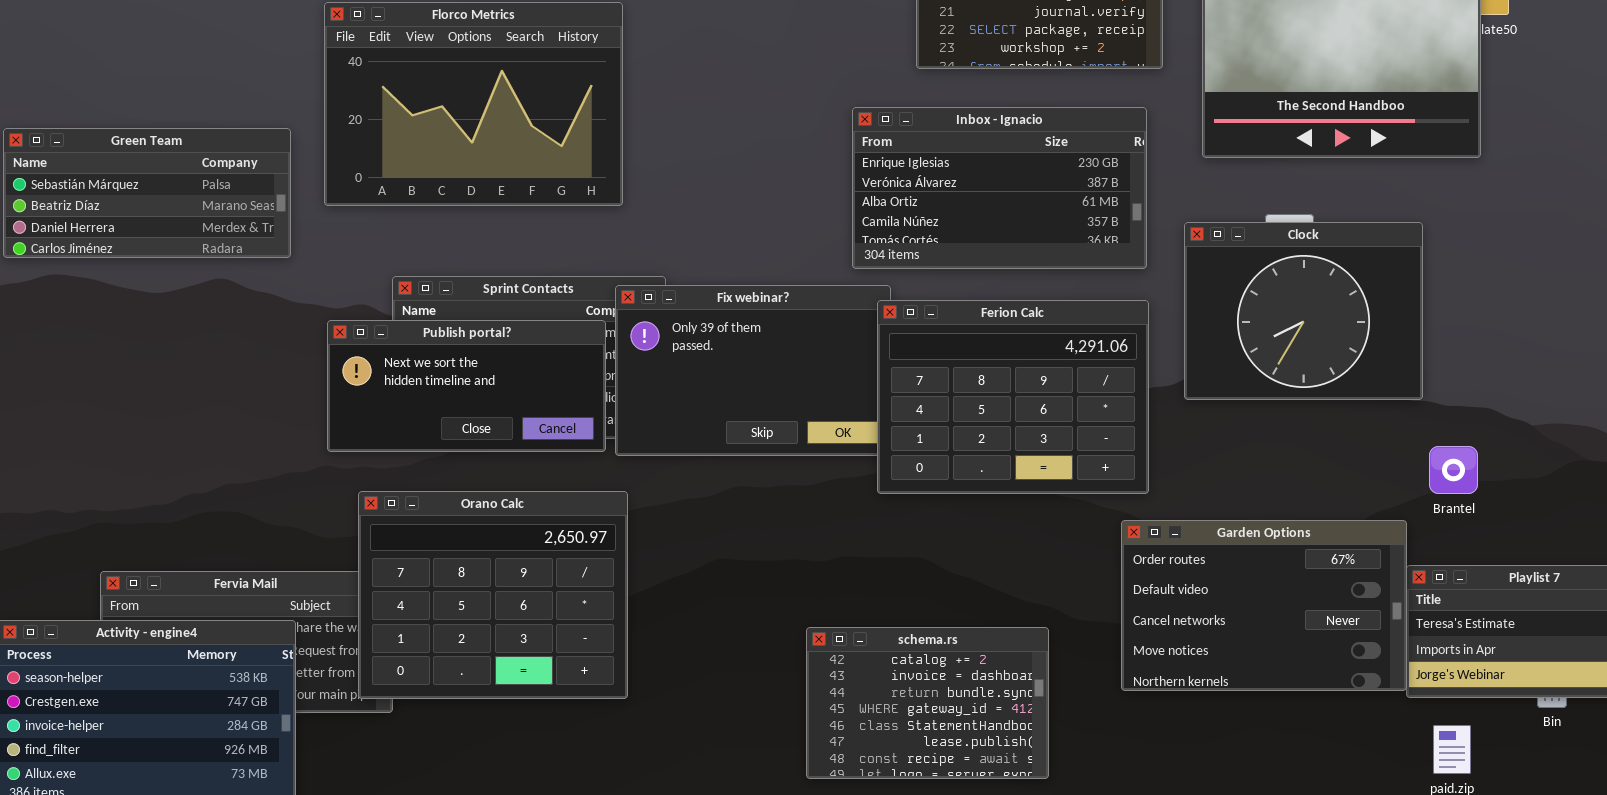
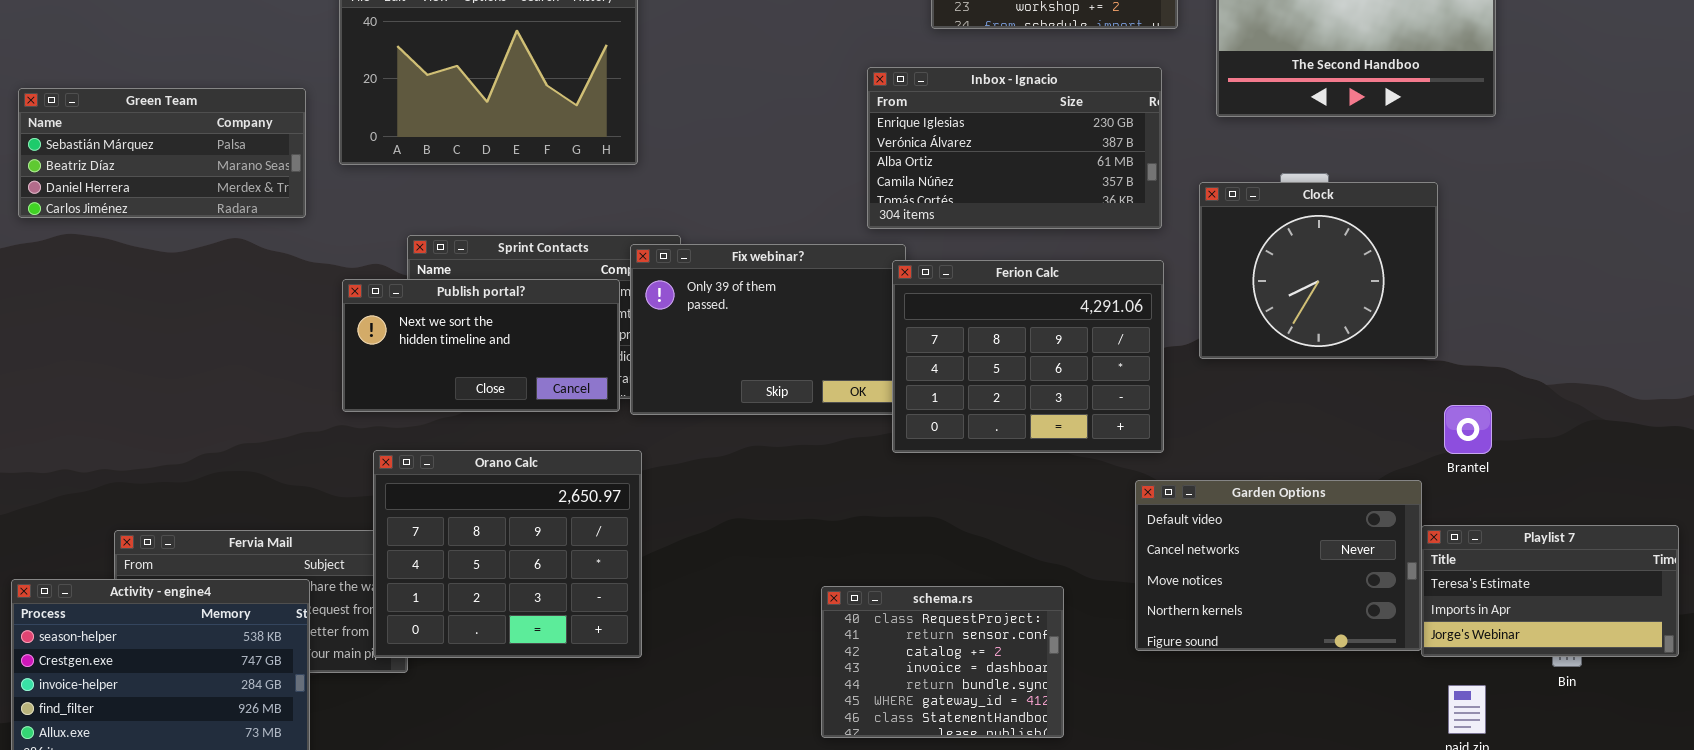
Garden Options: [1121,520,1407,691] -> [1135,480,1422,651], scrolled down 1 row
schema.rs: [806,627,1049,779] -> [821,586,1064,738], scrolled up 2 rows

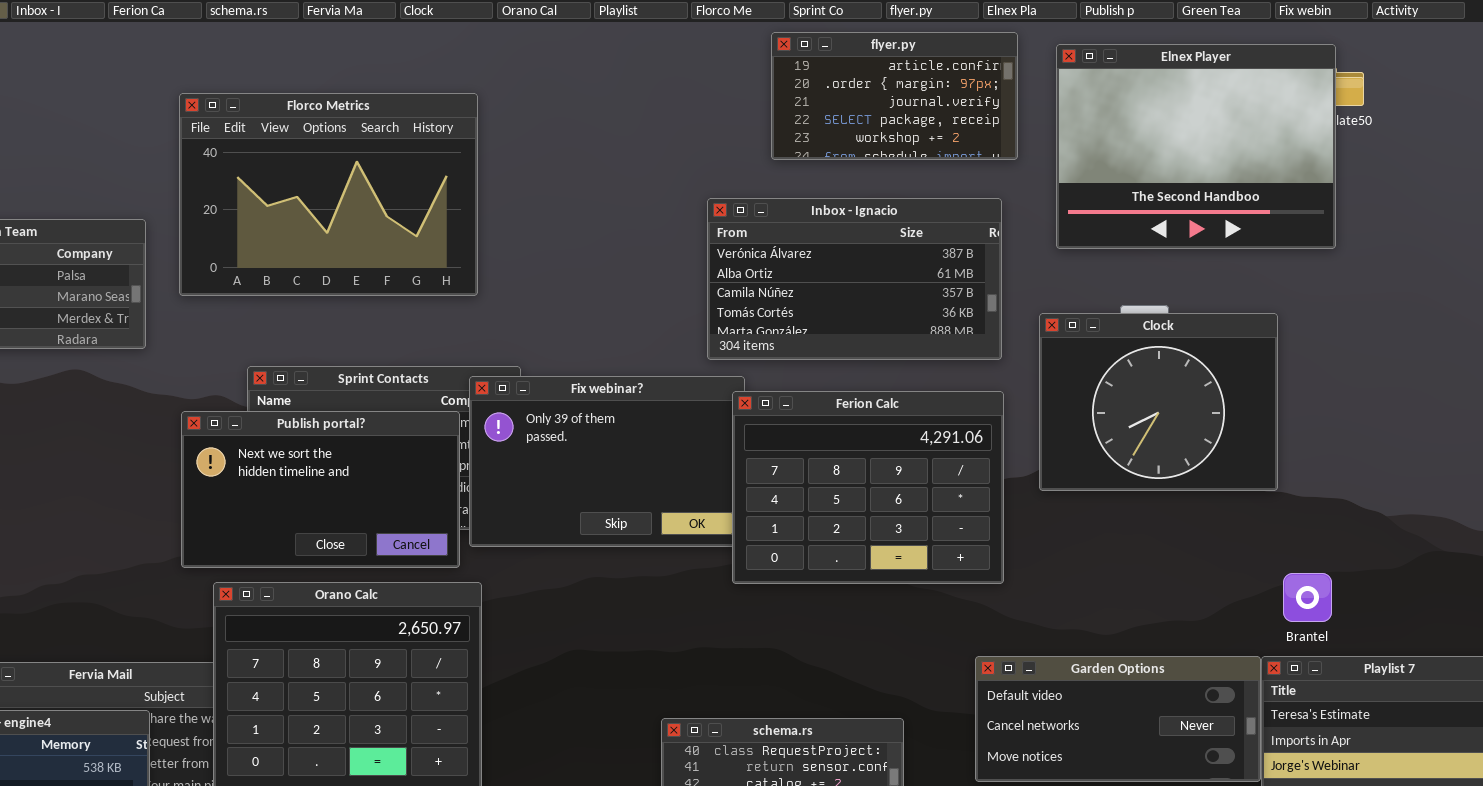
Inbox - Ignacio: [867,67,1162,229] -> [707,198,1002,360], scrolled down 1 row
Publish portal?: [342,279,620,412] -> [181,411,460,568], resized
Brantel: [1444,405,1492,454] -> [1283,573,1332,622], moved
Garden Options: [1135,480,1422,651] -> [975,656,1261,782], resized

